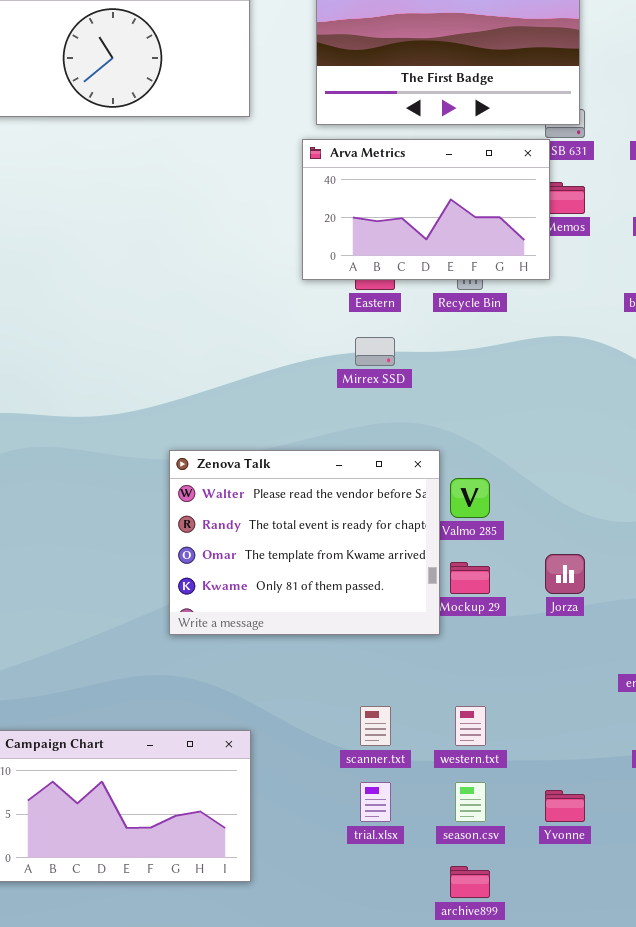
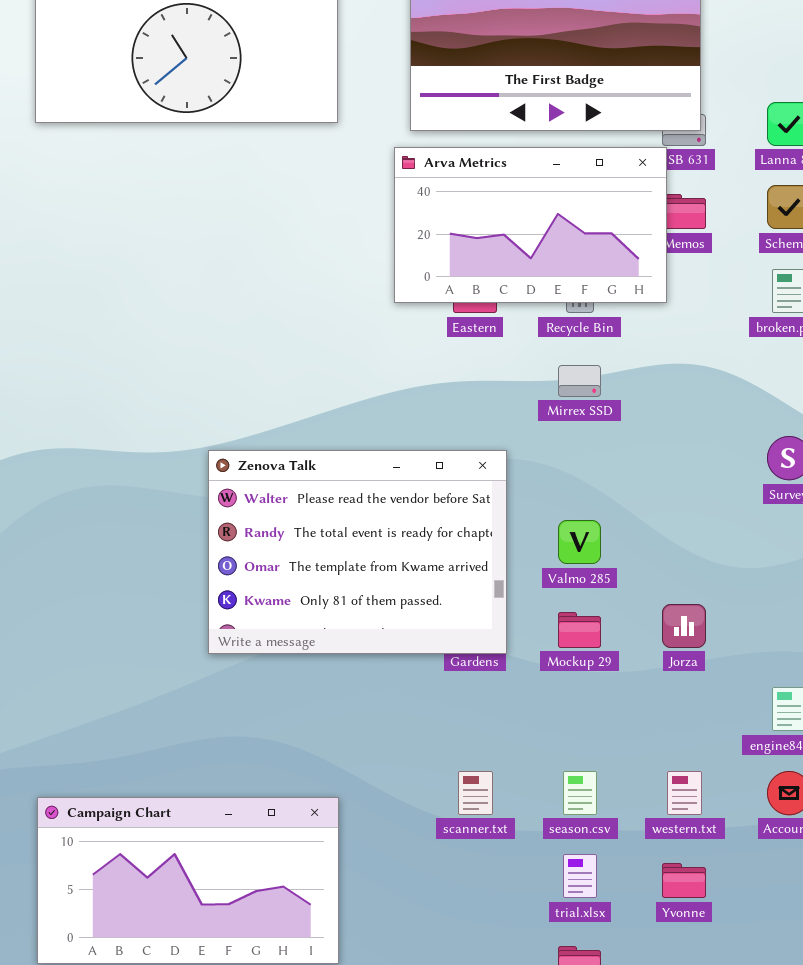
Mirrex SSD: [355,337,395,366] -> [558,365,601,397], moved
Zenova Talk: [169,450,440,635] -> [208,450,507,654], moved
western.txt: [455,706,486,746] -> [667,771,702,815], moved
trial.xlsx: [360,782,391,822] -> [563,854,597,898], moved
season.csv: [455,782,486,822] -> [563,771,597,815], moved

